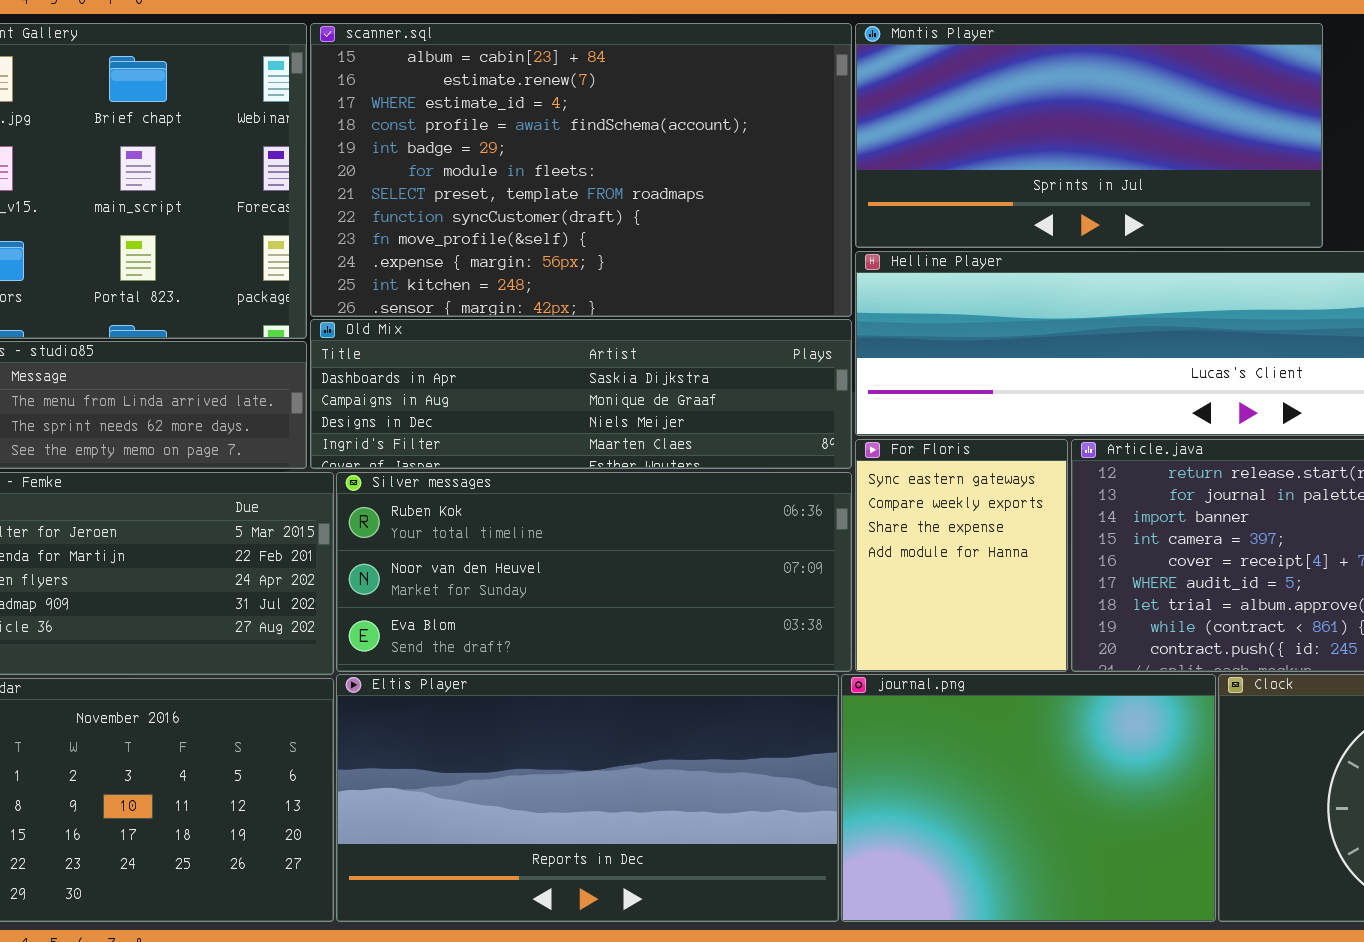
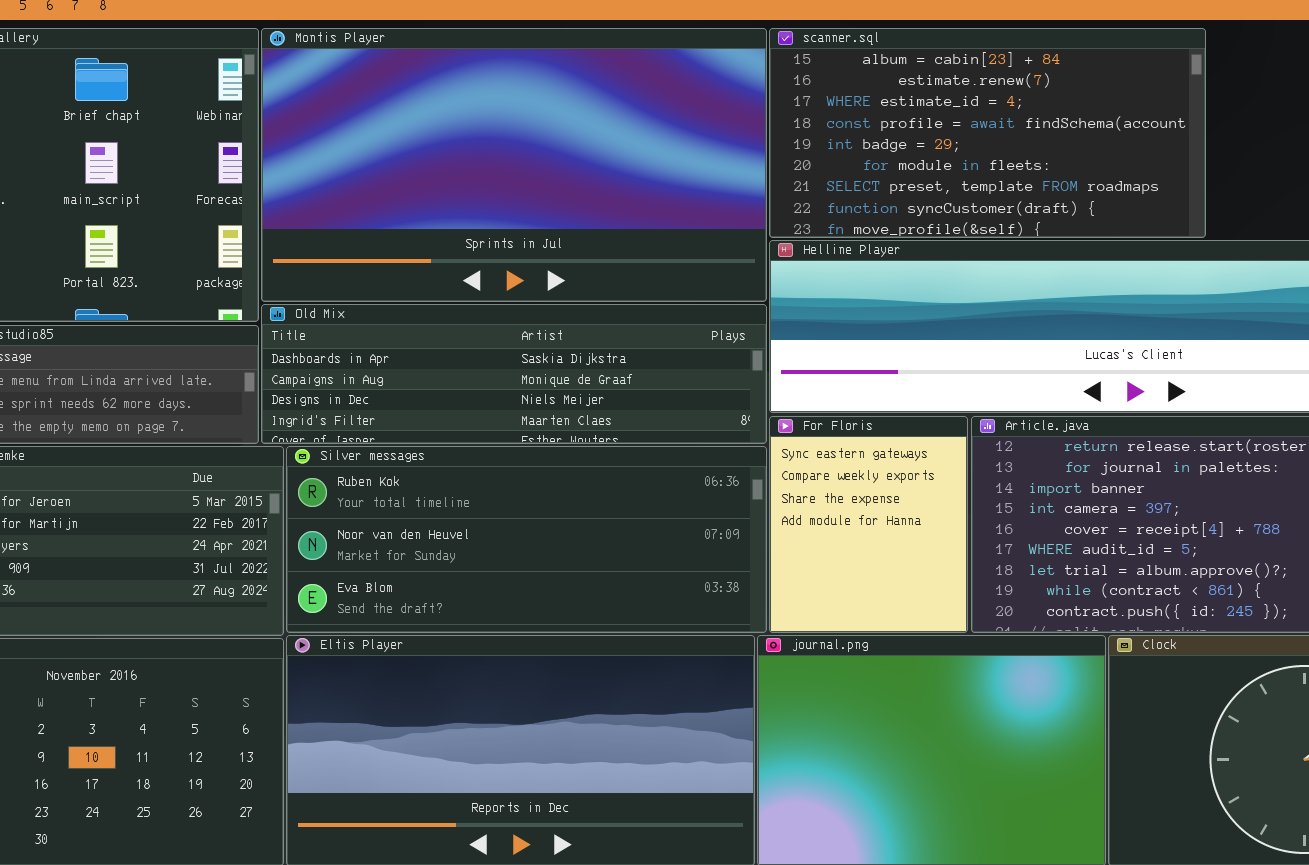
scanner.sql: [310,23,852,317] -> [769,28,1206,238], moved, resized
Montis Player: [855,23,1323,248] -> [261,28,767,302], moved, resized

